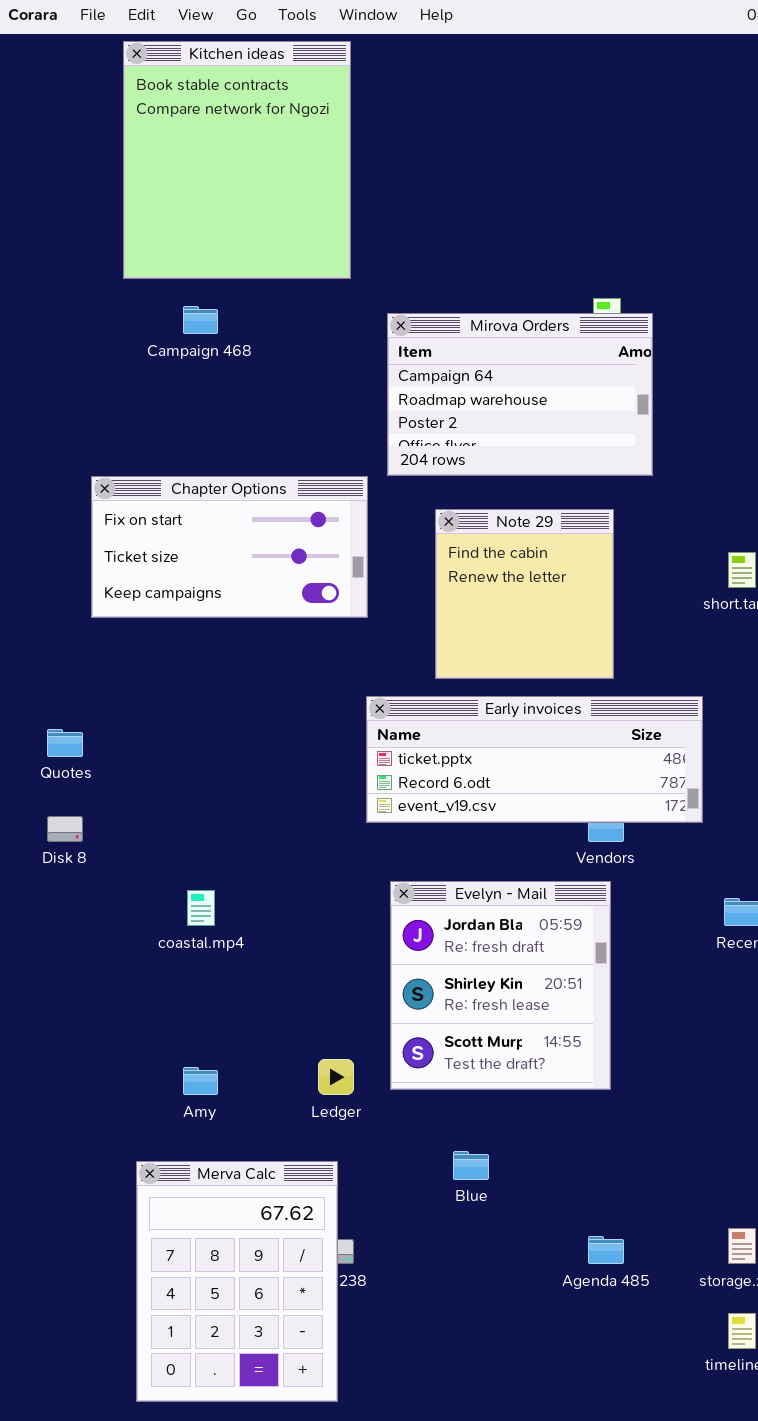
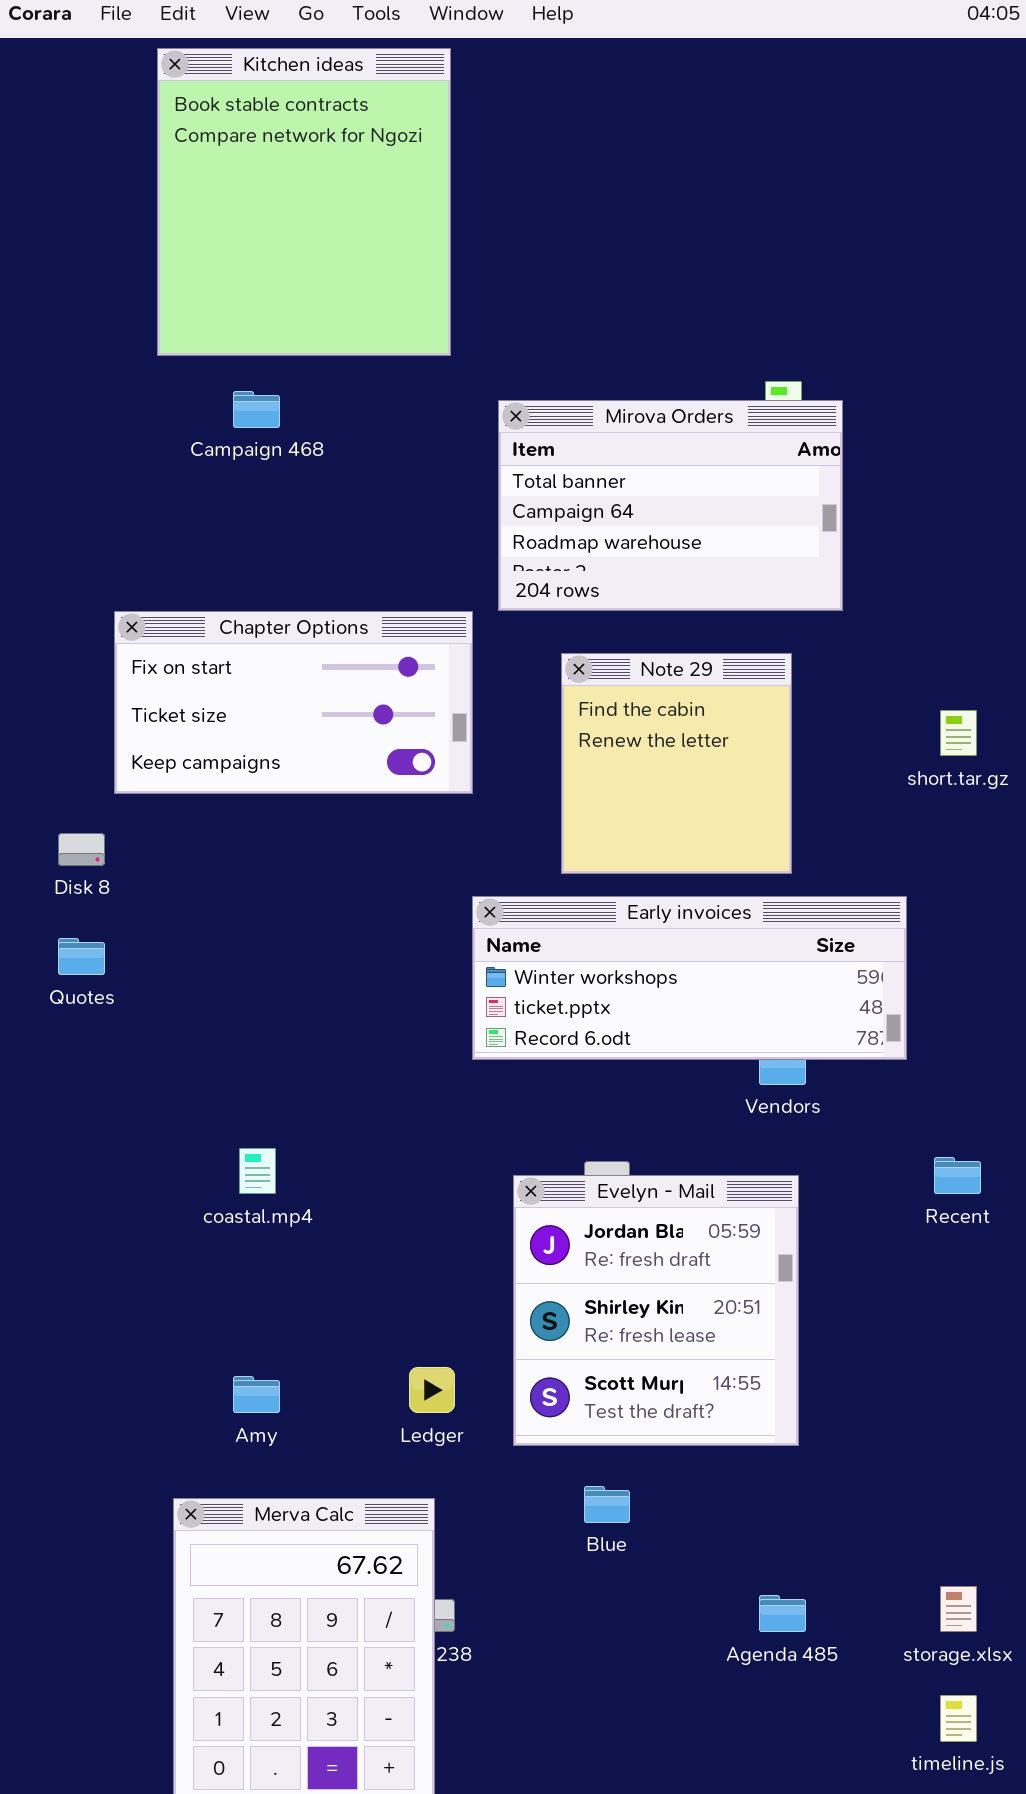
Mirova Orders: [387,313,653,476] -> [498,400,843,611], scrolled up 1 row
Early invoices: [366,696,703,823] -> [472,896,907,1060], scrolled up 1 row
Disk 8: [47,816,83,842] -> [58,833,105,866], moved
Evelyn - Mail: [390,881,611,1090] -> [513,1175,799,1446], moved

